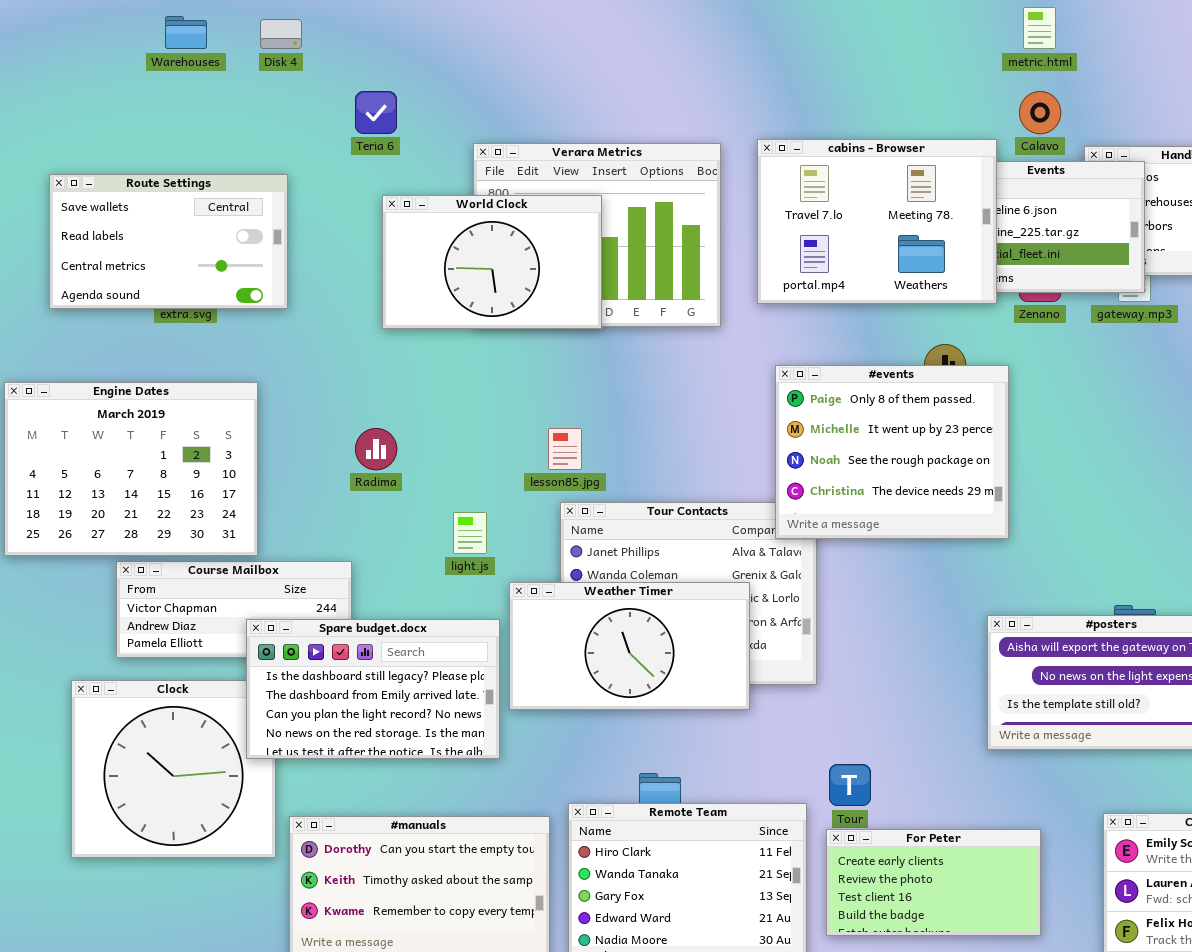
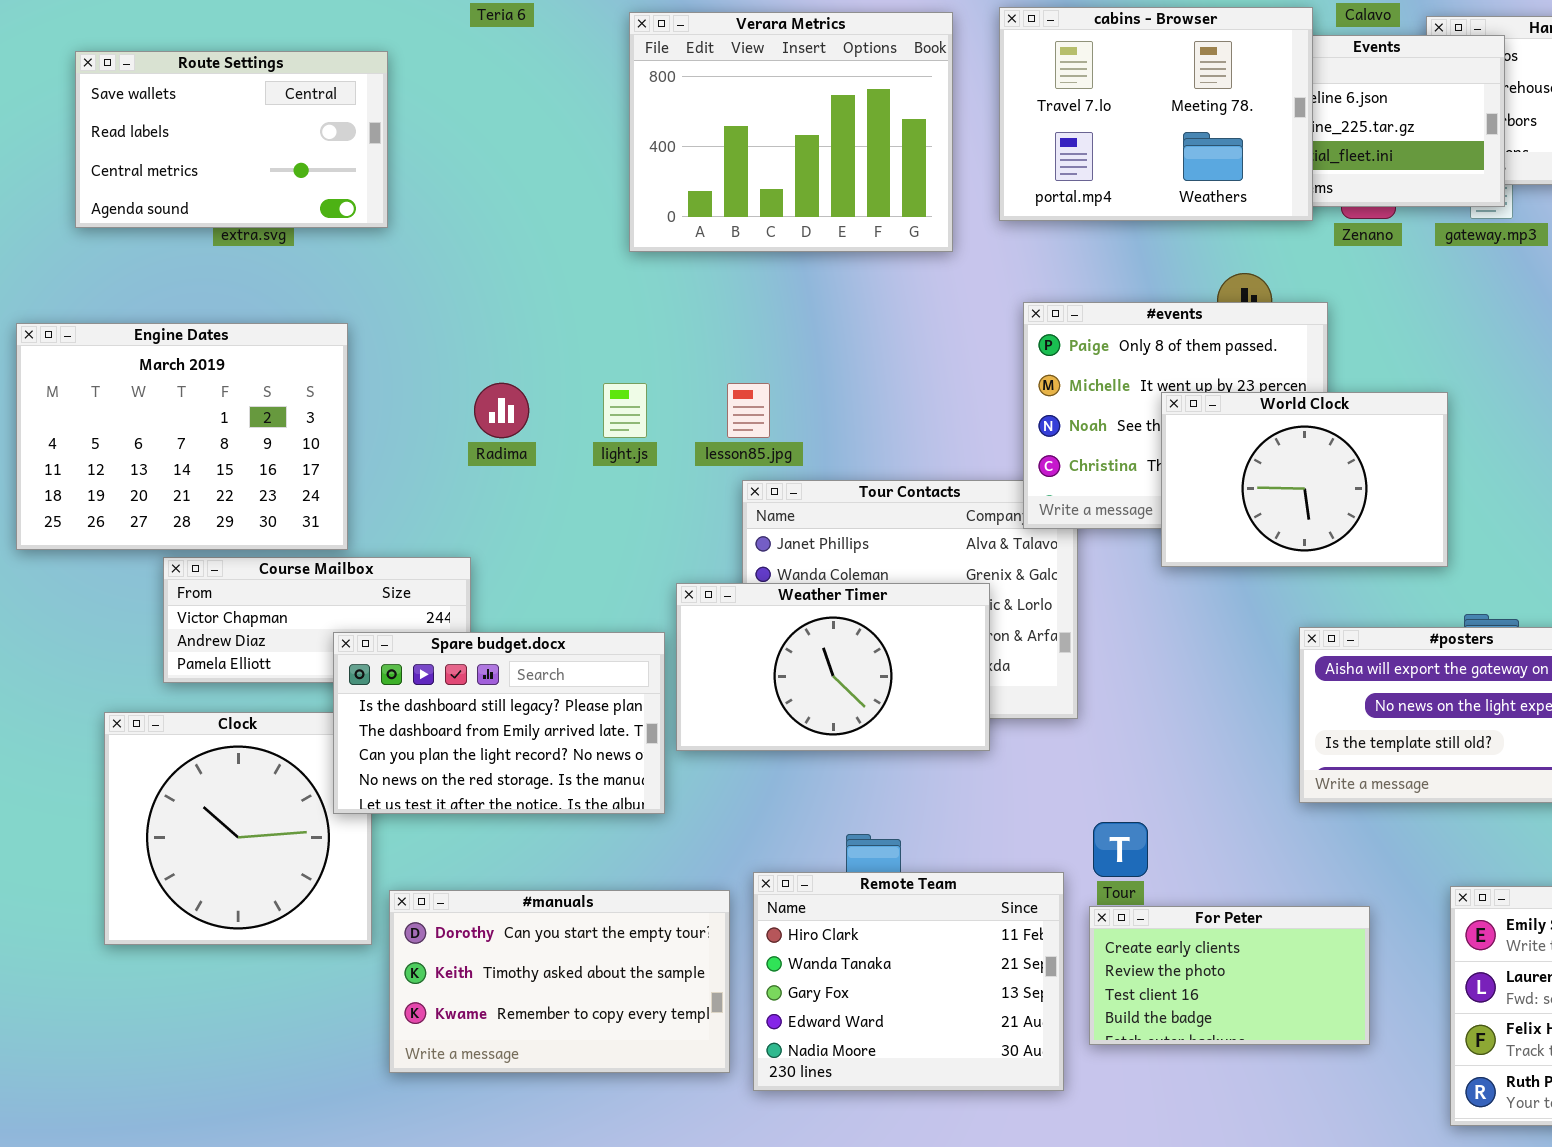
World Clock: [382,195,602,329] -> [1161,392,1448,567], moved
light.js: [453,512,487,554] -> [603,383,647,438], moved

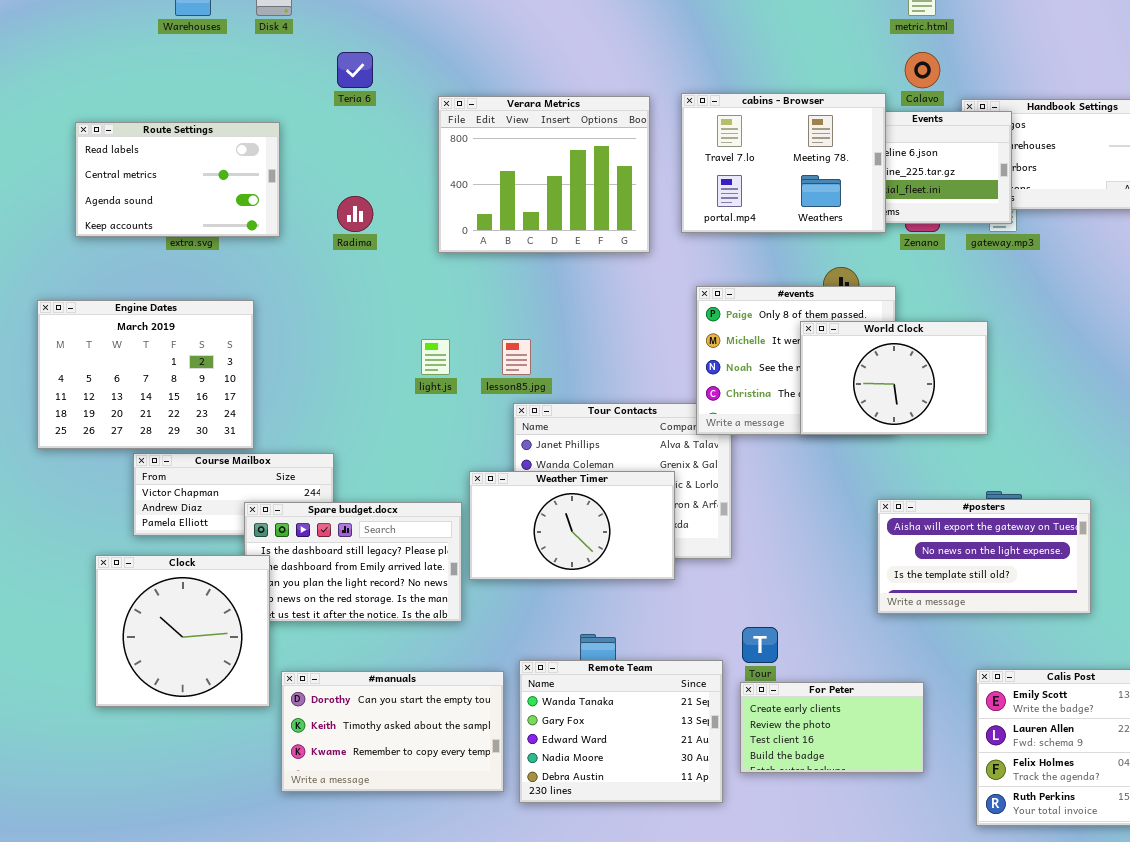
Route Settings: [75,51,388,228] -> [75,122,280,237], scrolled down 1 row
Radima: [474,383,529,438] -> [337,196,373,232], moved
World Clock: [1161,392,1448,567] -> [800,321,988,435], moved
Clock: [104,712,372,945] -> [95,555,270,707], raised
Remote Team: [753,872,1064,1091] -> [519,660,723,803], scrolled down 1 row

